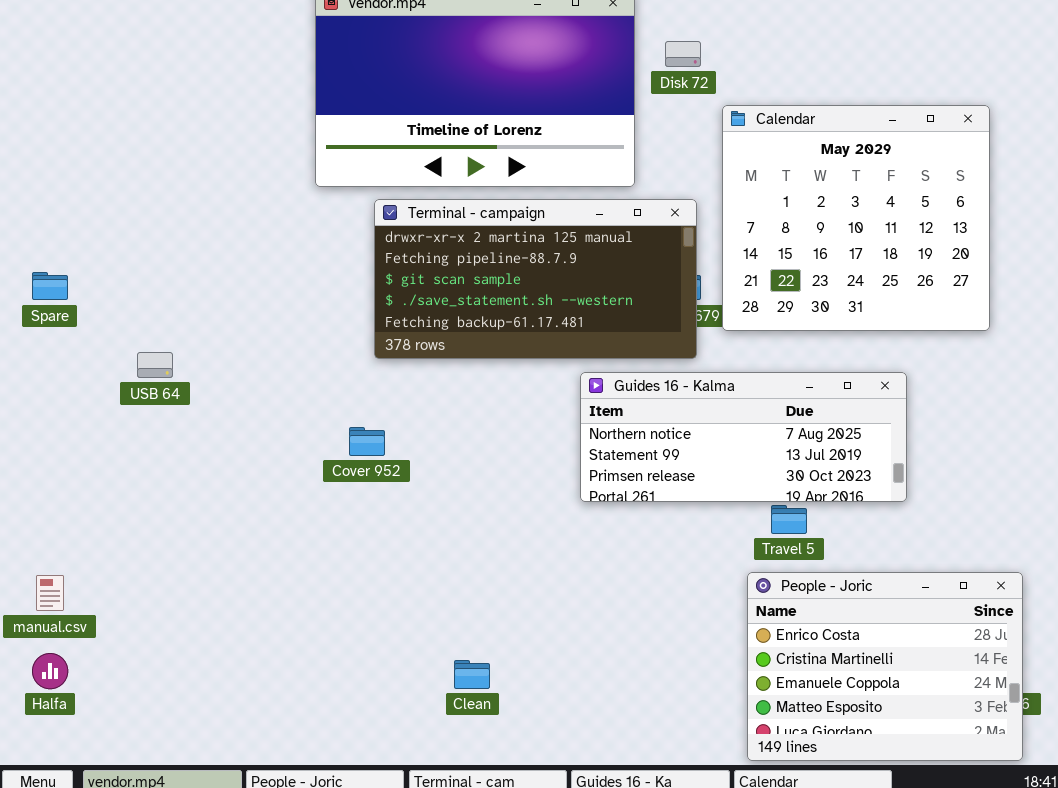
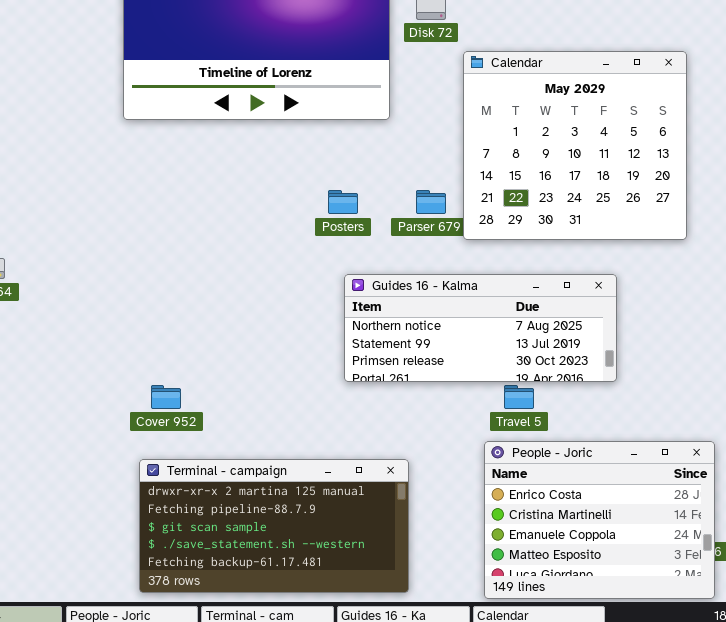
Terminal - campaign: [374,199,697,359] -> [139,459,409,593], moved
Cover 952: [349,427,385,456] -> [151,385,181,409], moved

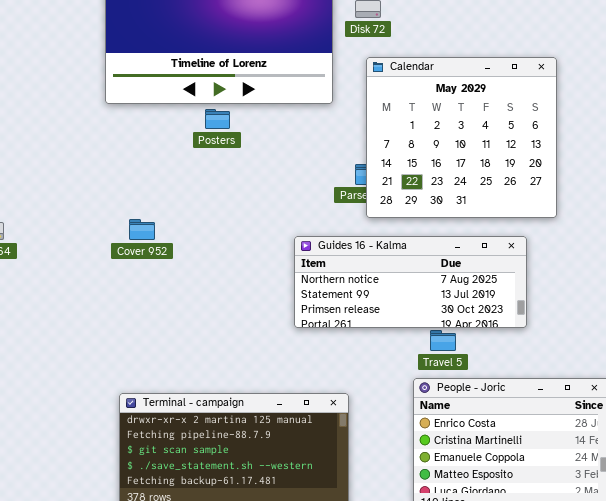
Calendar: [463,51,687,240] -> [366,57,557,218], moved
Posters: [328,190,358,214] -> [205,109,230,129], moved
Cover 952: [151,385,181,409] -> [129,219,155,240], moved

